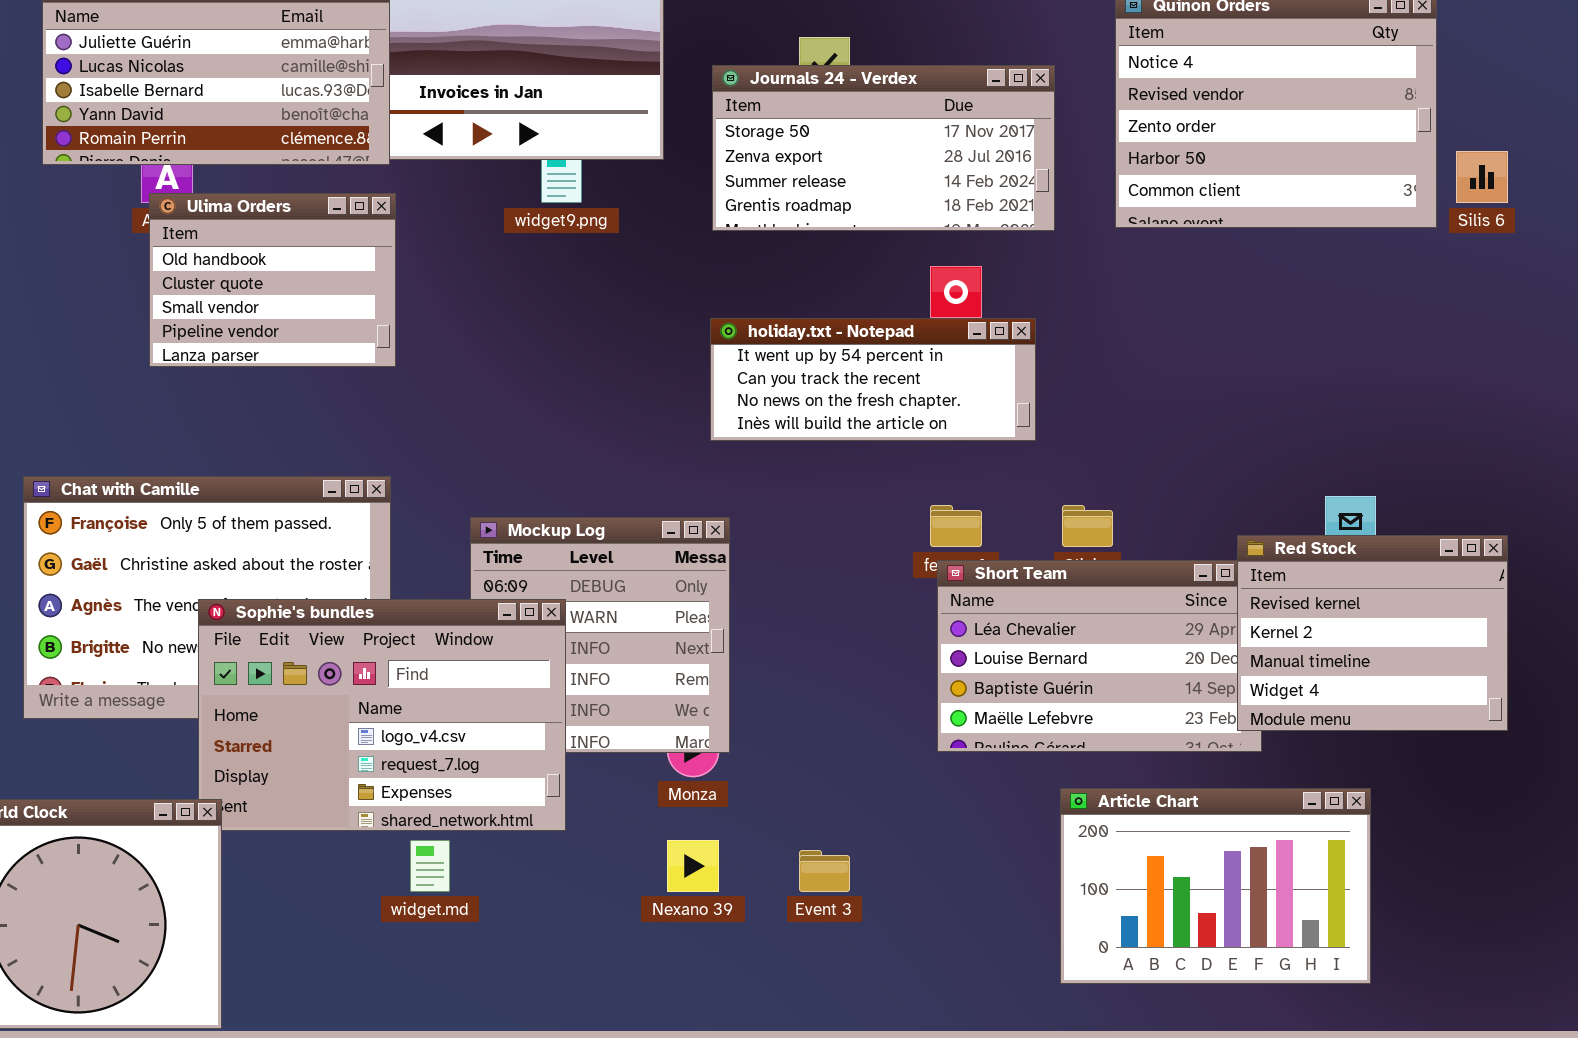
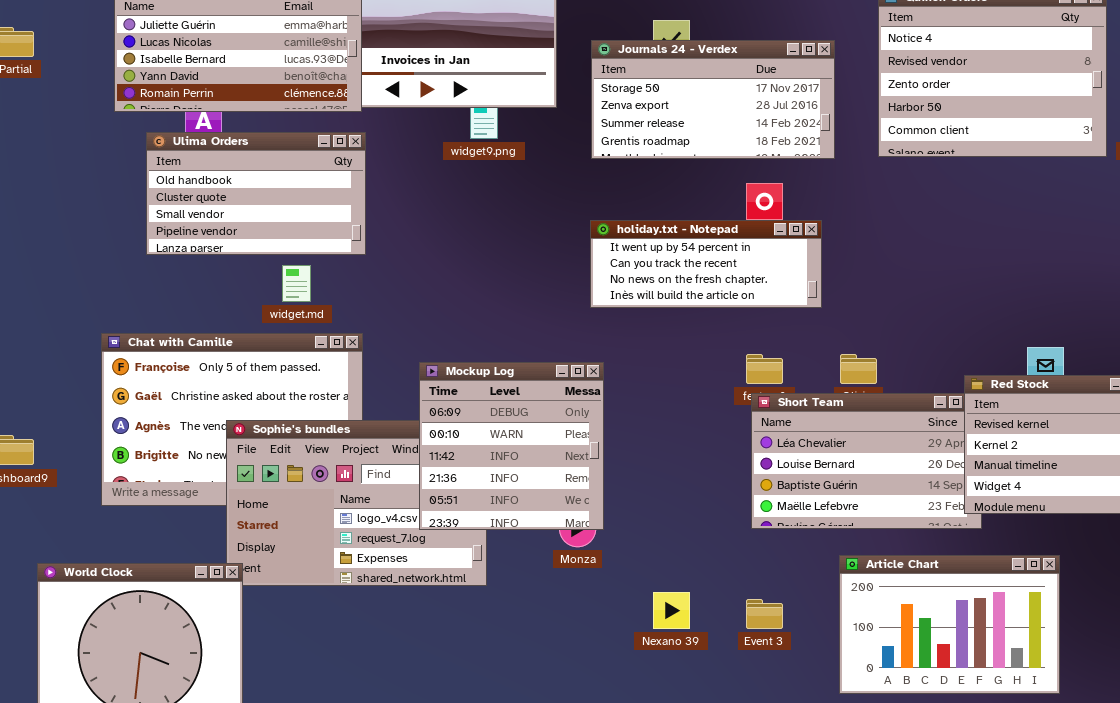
Ulima Orders: [149,193,396,367] -> [146,132,366,255], resized
Mockup Log: [470,517,730,753] -> [419,362,604,530], raised
widget.md: [410,840,450,892] -> [282,265,311,302], moved
Nexano 39: [667,840,719,892] -> [653,592,690,629], moved
Event 3: [799,850,850,892] -> [746,599,783,629], moved

